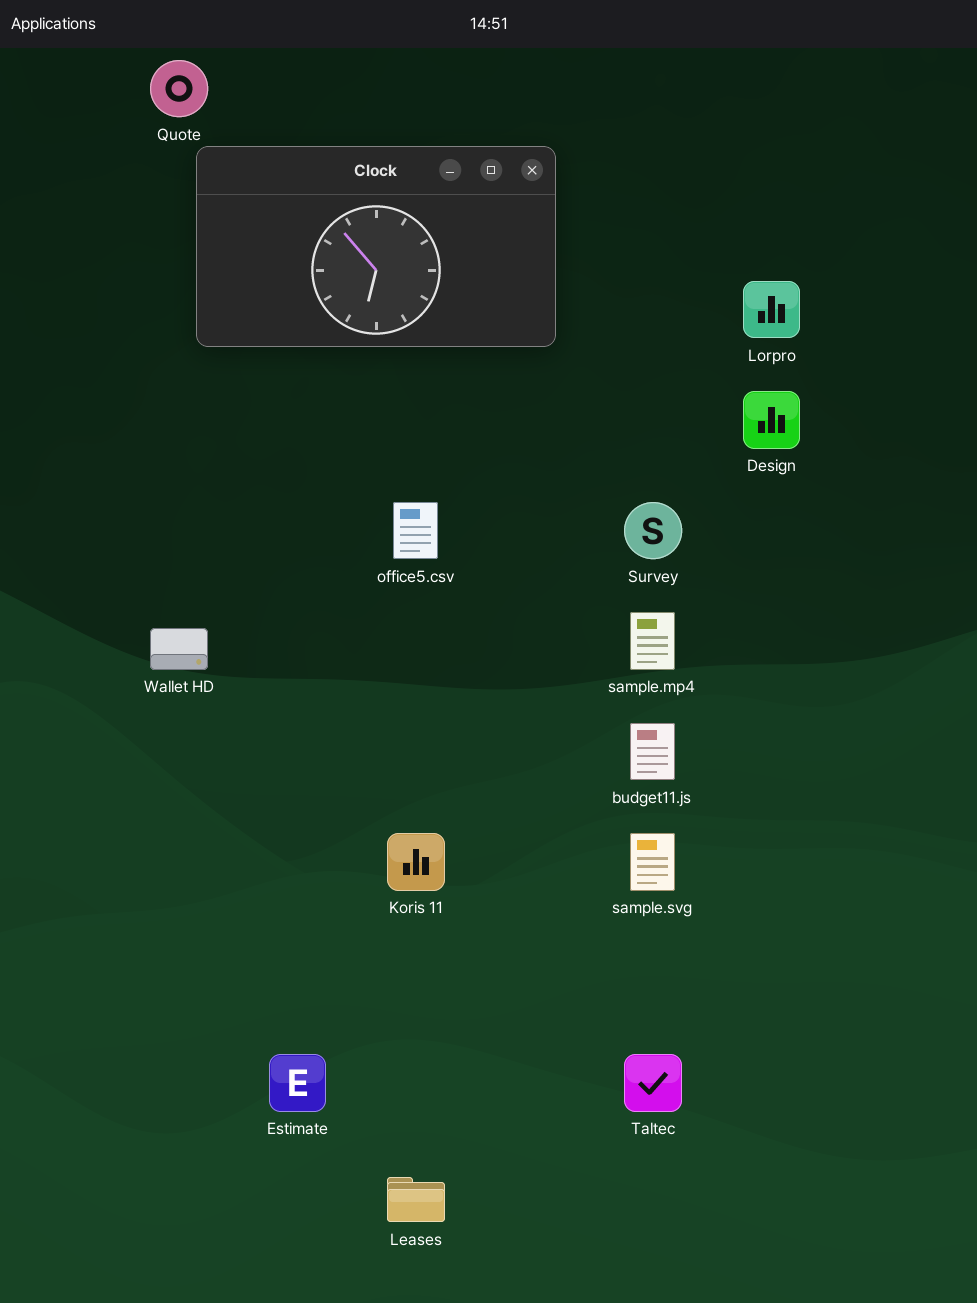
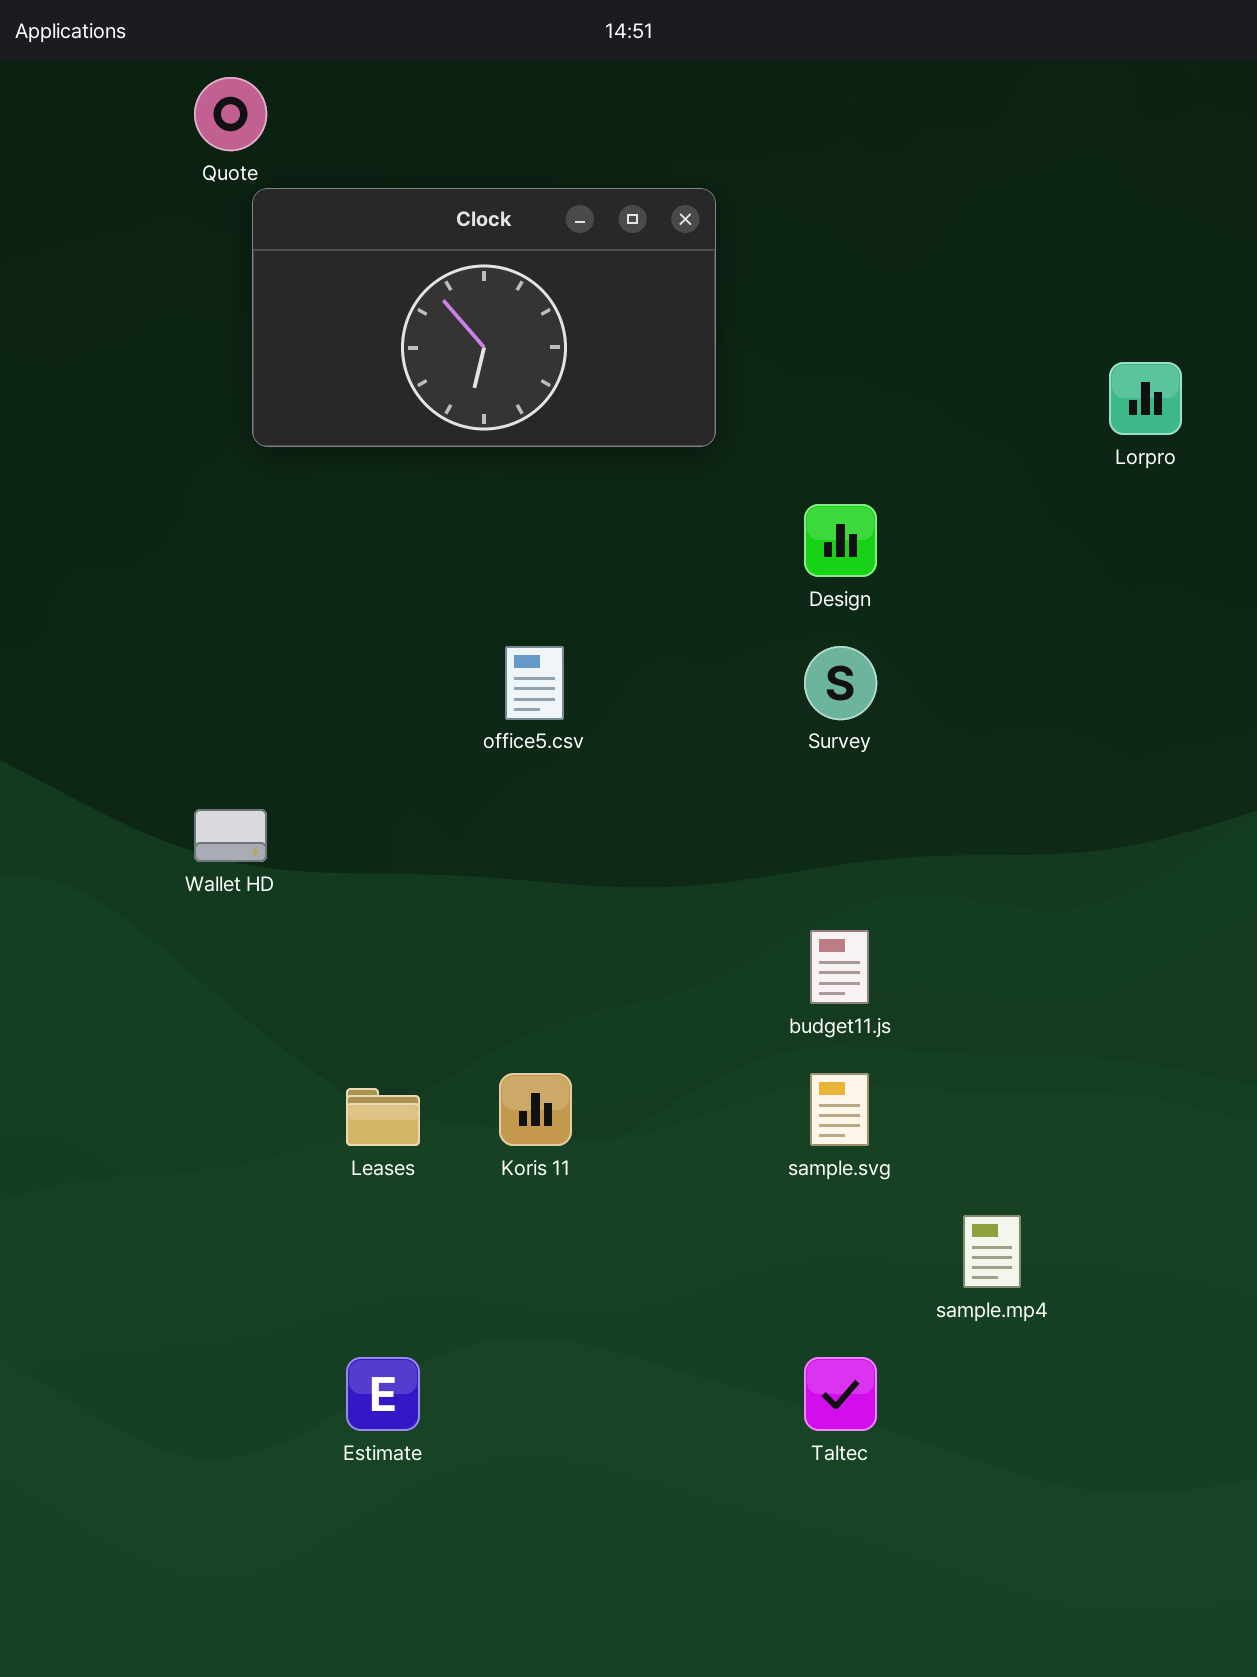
Lorpro: [743,281,800,338] -> [1109,362,1182,435], moved
Design: [743,391,800,449] -> [804,504,877,577], moved
sample.mp4: [630,612,675,670] -> [963,1215,1021,1288], moved
Leases: [387,1177,445,1222] -> [346,1088,420,1146], moved

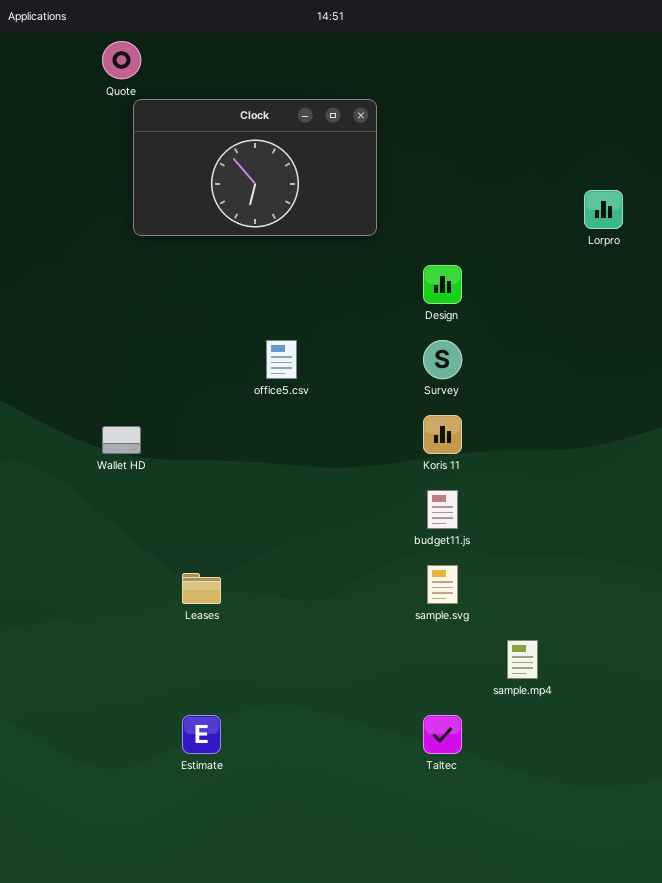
Koris 11: [499,1073,572,1146] -> [423,415,462,454], moved

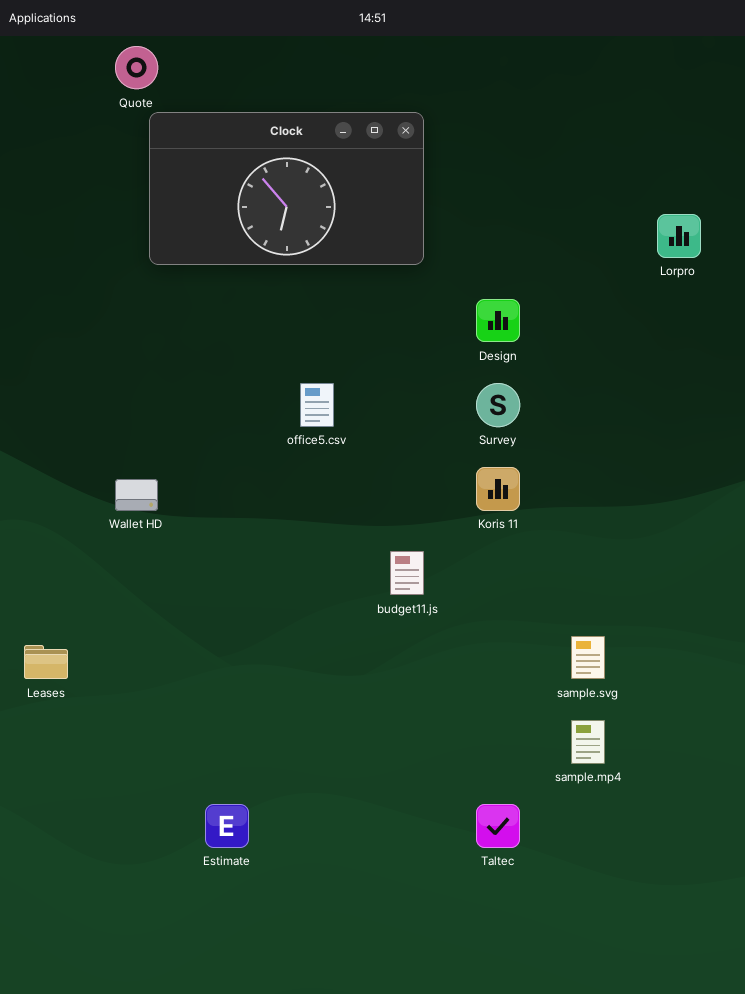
budget11.js: [427,490,458,529] -> [390,551,424,595], moved
sample.svg: [427,565,458,604] -> [571,636,605,679], moved
Leases: [182,573,221,604] -> [24,645,68,679], moved

